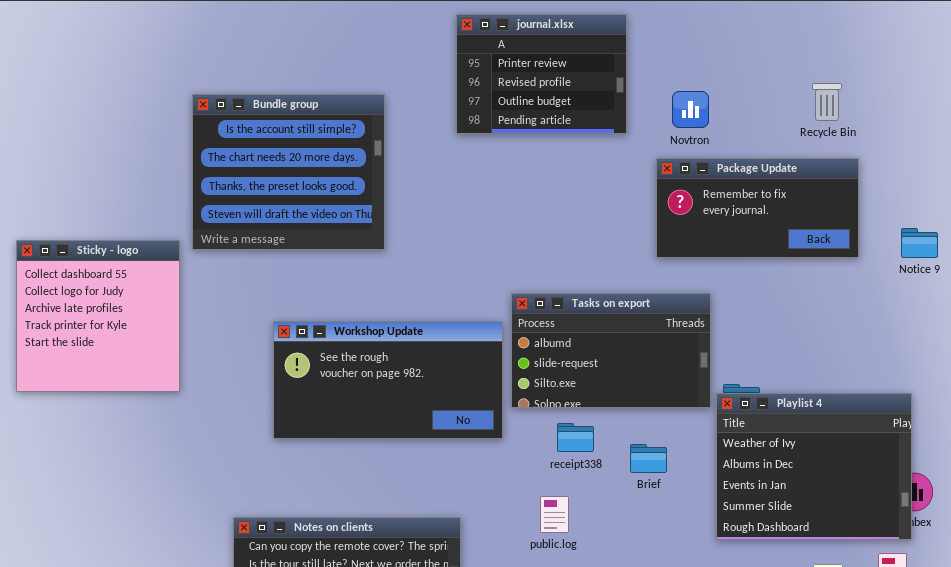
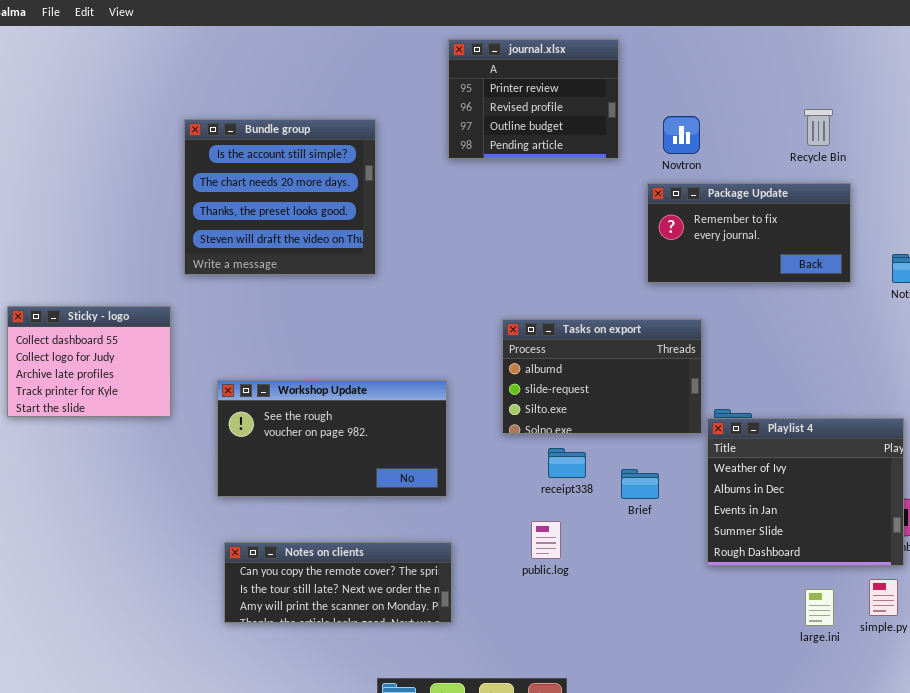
Sticky - logo: [16,240,180,392] -> [7,306,171,417], resized
Workshop Update: [273,321,503,439] -> [217,380,447,497], moved

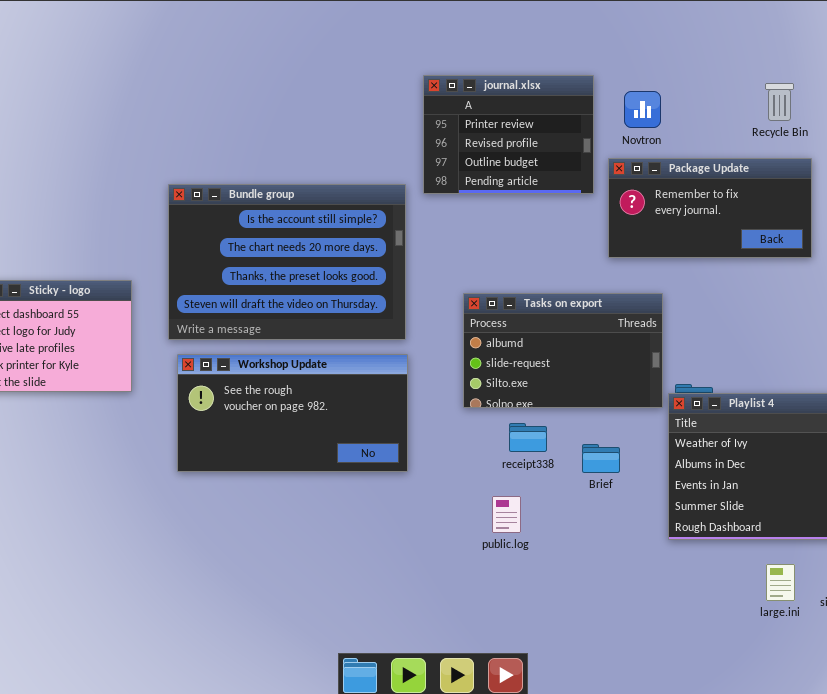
journal.xlsx: [448,39,619,159] -> [423,75,594,194], moved
Bundle group: [184,119,376,275] -> [168,184,406,340], moved, resized
Notes on clients: [224,542,452,623] -> none, closed

